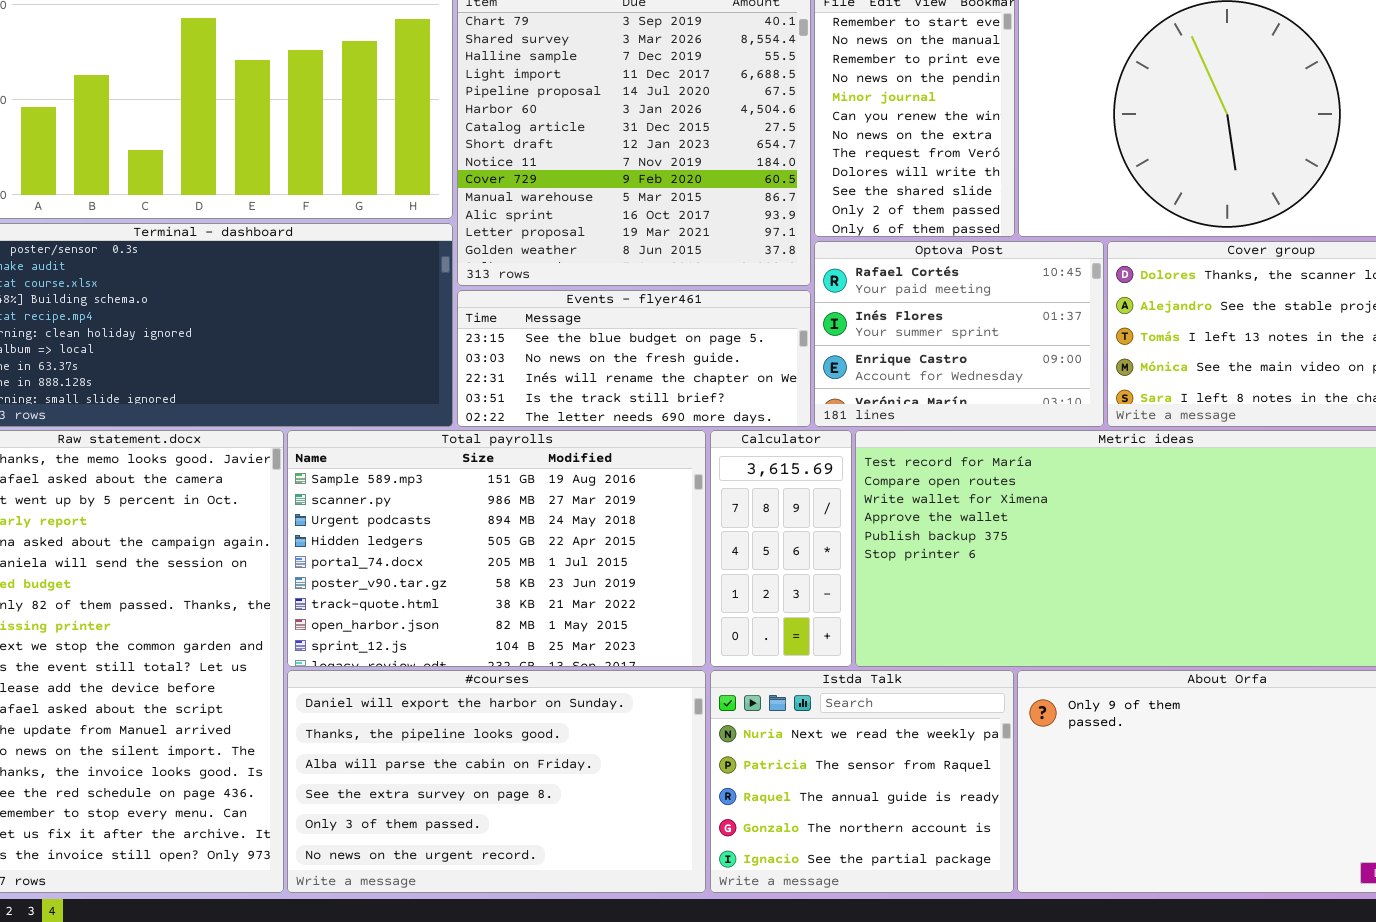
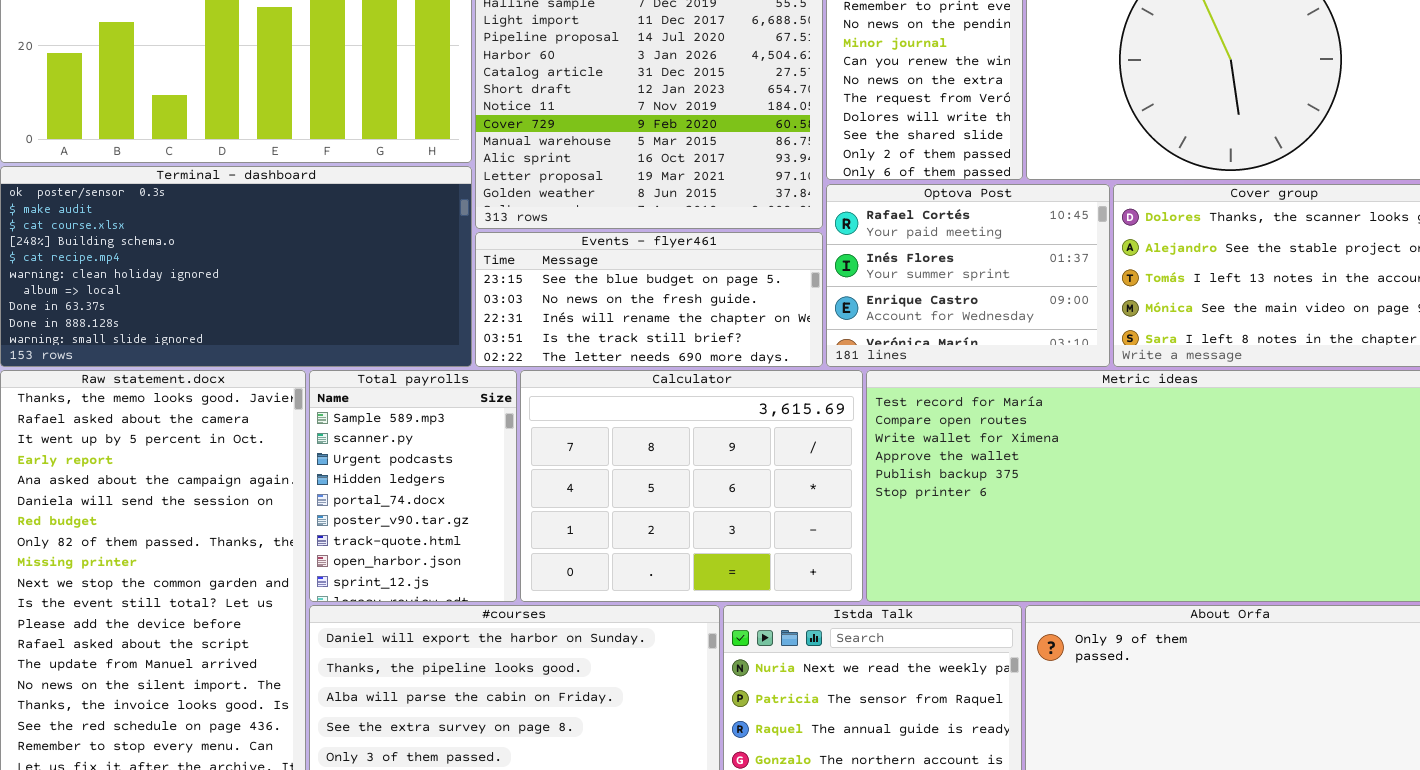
Total payrolls: [287,430,706,667] -> [309,370,517,602], resized
Calculator: [710,430,852,667] -> [520,370,863,602], resized

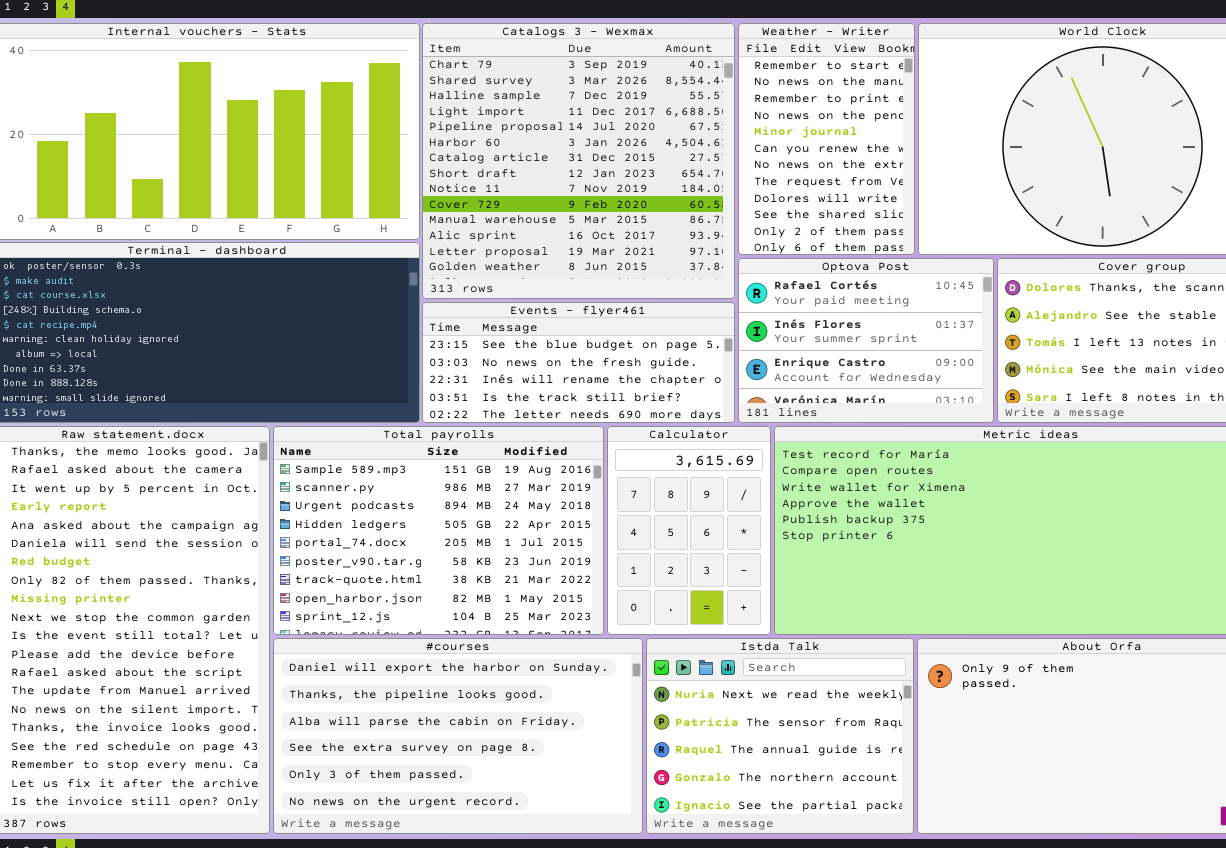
Total payrolls: [309,370,517,602] -> [273,426,604,635], resized
Calculator: [520,370,863,602] -> [607,426,771,635], resized

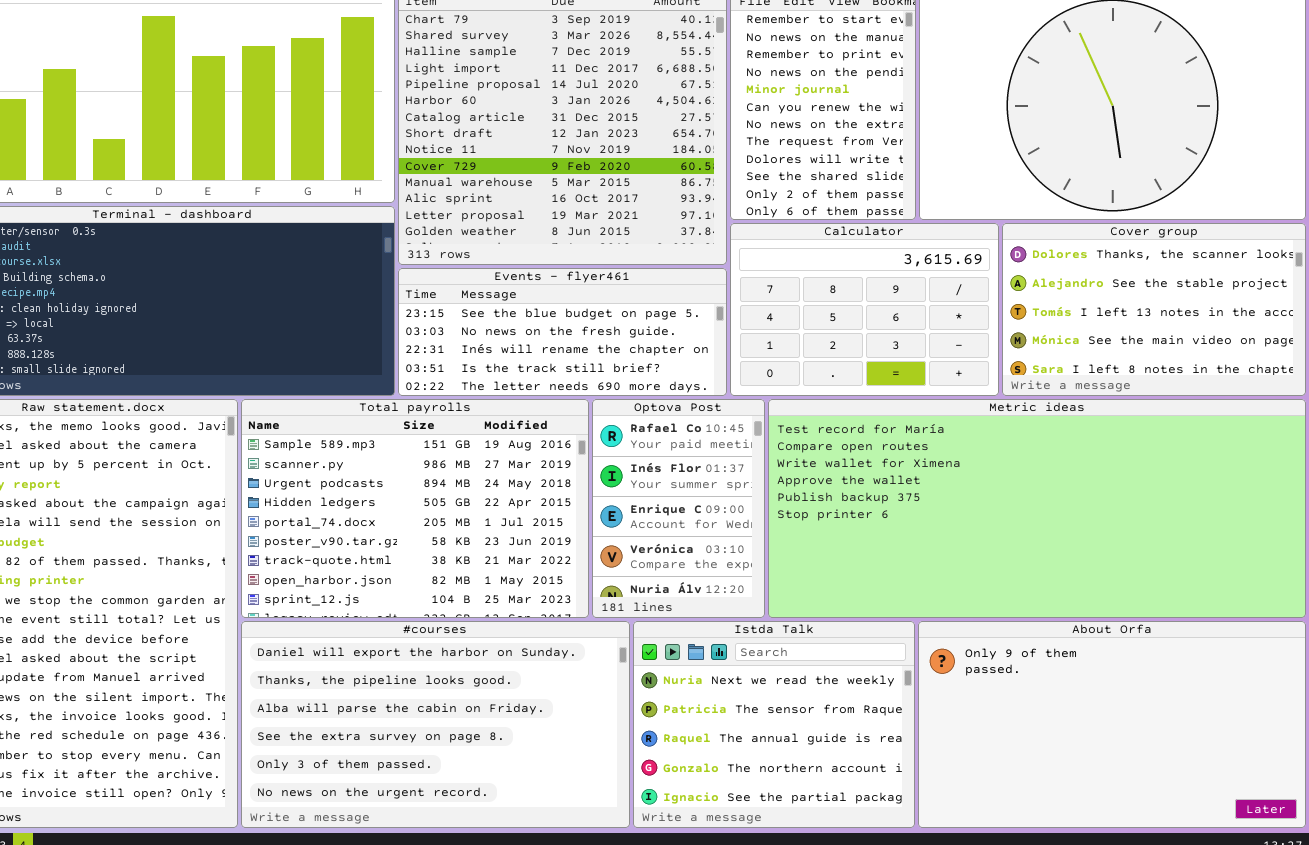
Optova Post: [738,258,994,423] -> [592,399,765,618], moved, resized
Calculator: [607,426,771,635] -> [730,223,999,396], moved, resized

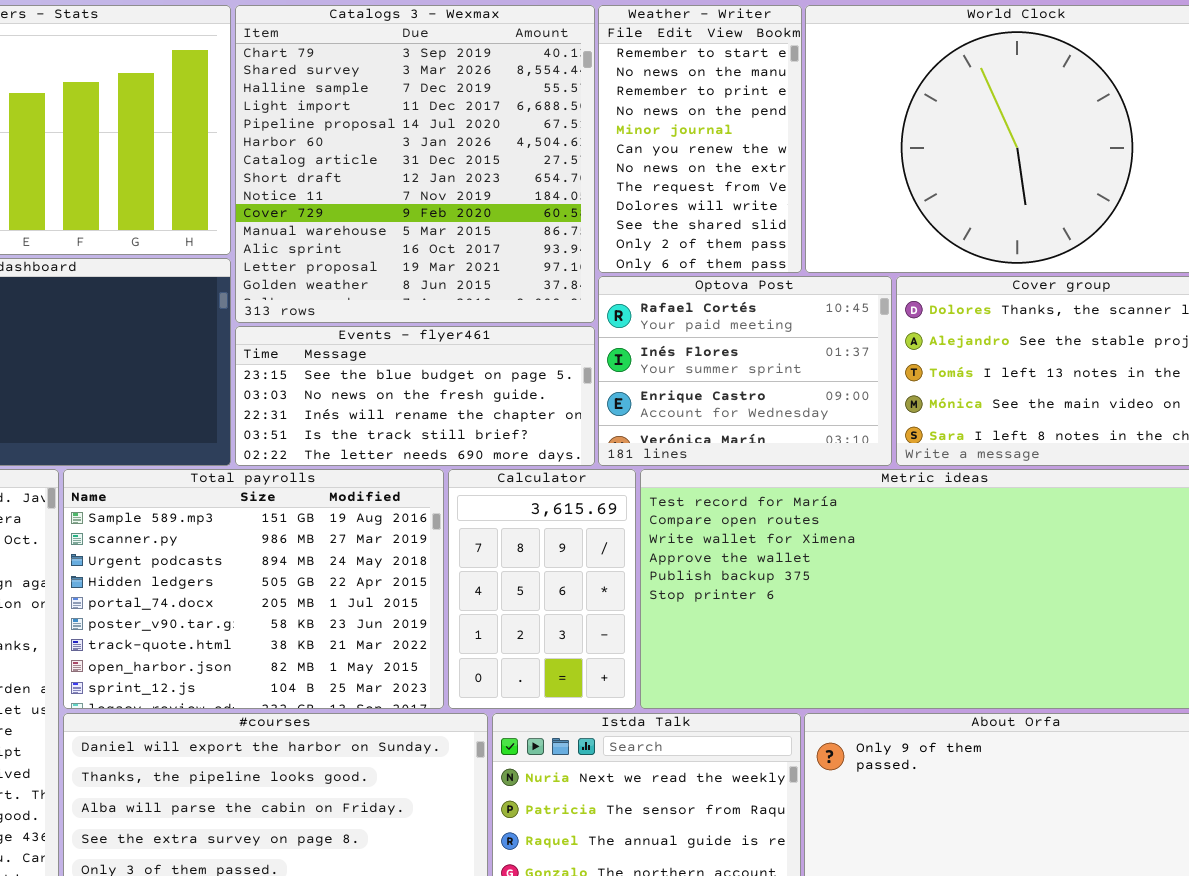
Calculator: [730,223,999,396] -> [448,469,636,709], moved, resized
Optova Post: [592,399,765,618] -> [598,276,892,466], moved, resized

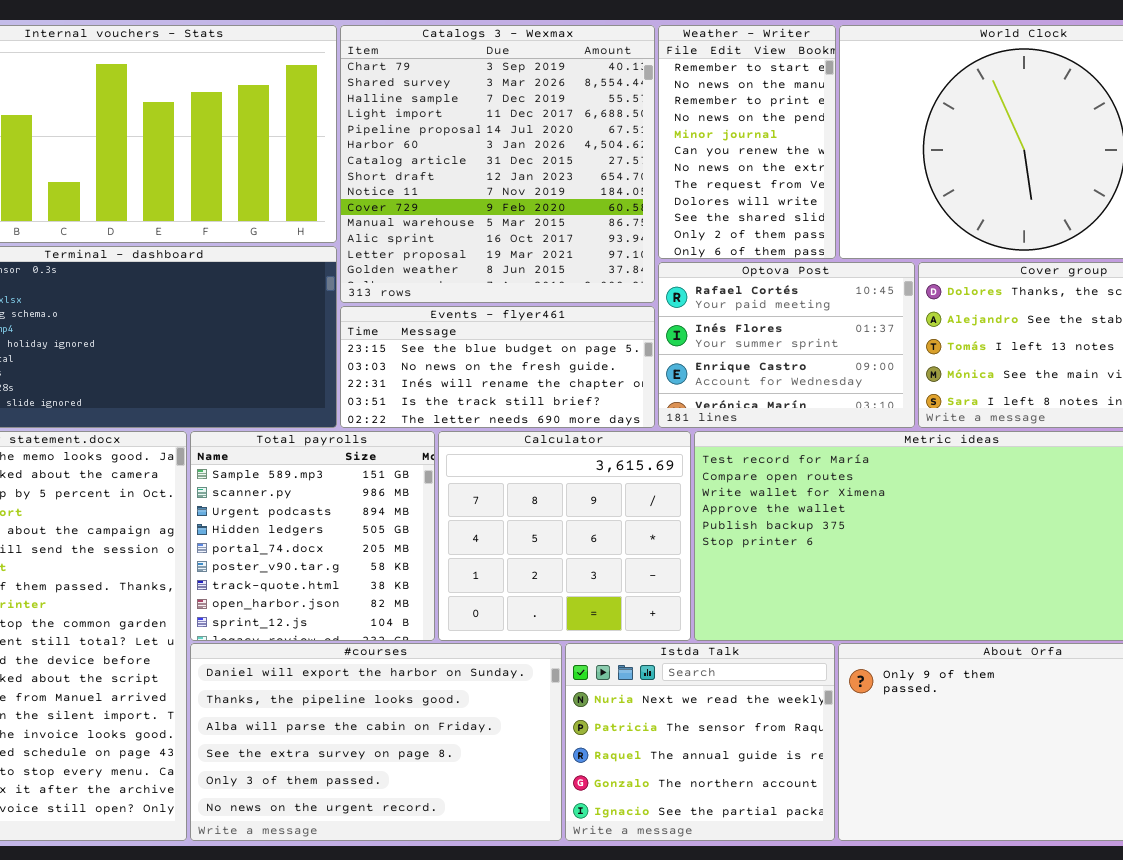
Total payrolls: [63,469,444,709] -> [190,431,435,641], resized
Calculator: [448,469,636,709] -> [438,431,691,641], resized

